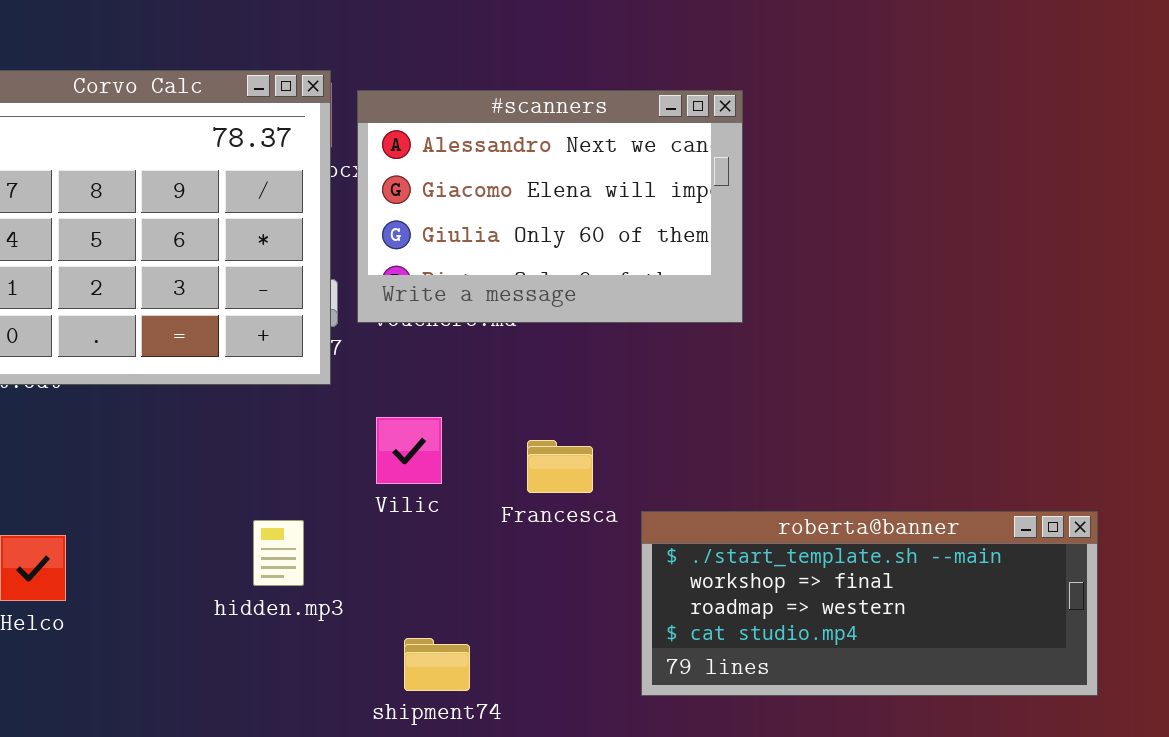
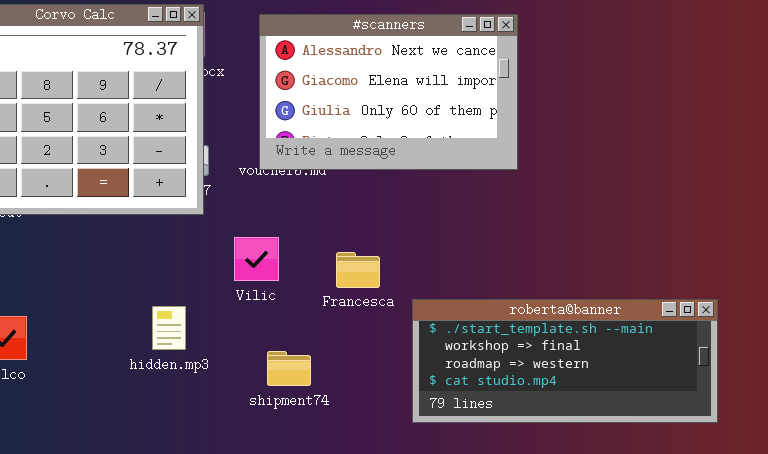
#scanners: [357,90,743,323] -> [259,14,518,170], moved
shipment74: [404,638,470,691] -> [267,351,311,386], moved

